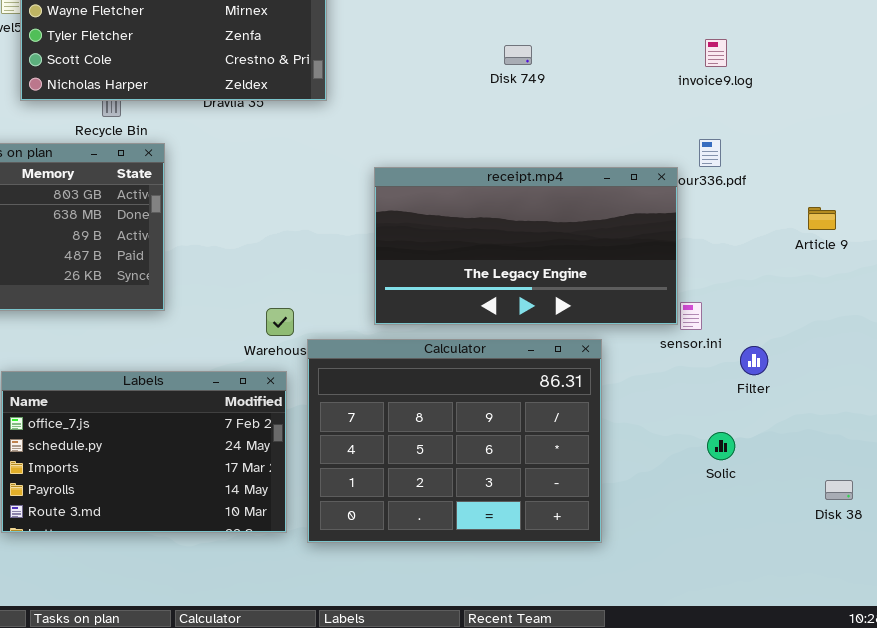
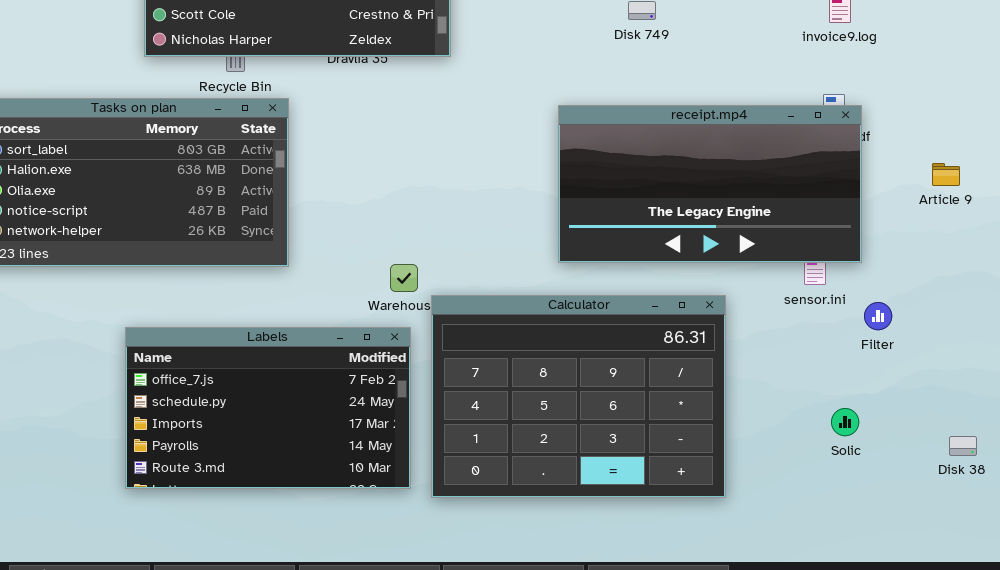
receipt.mp4: [374,167,678,325] -> [558,105,862,263], moved
Solic: [707,432,735,460] -> [831,408,859,436], moved

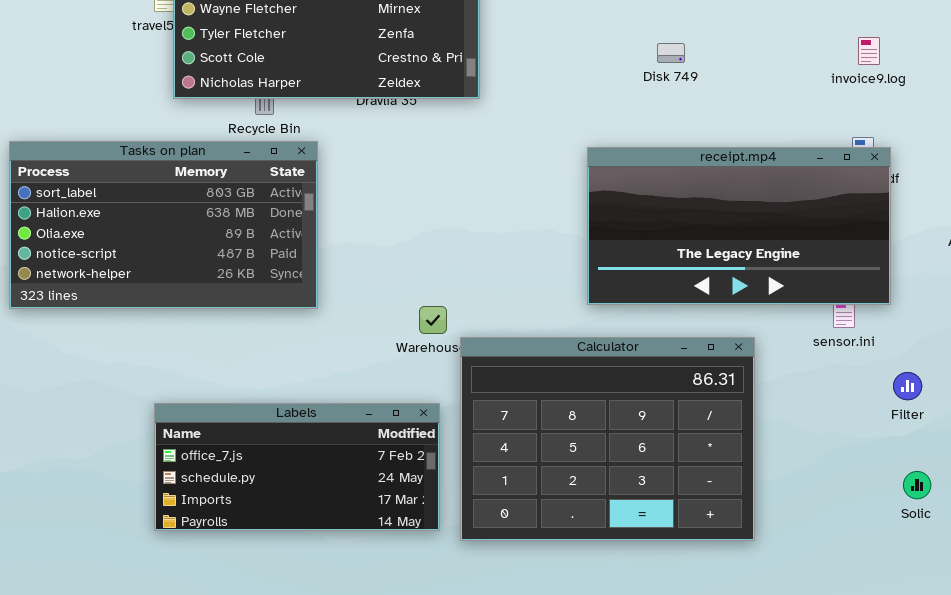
Filter: [864,302,892,330] -> [893,372,922,400], moved
Labels: [125,327,411,489] -> [154,403,440,531], resized
Solic: [831,408,859,436] -> [903,471,931,499], moved

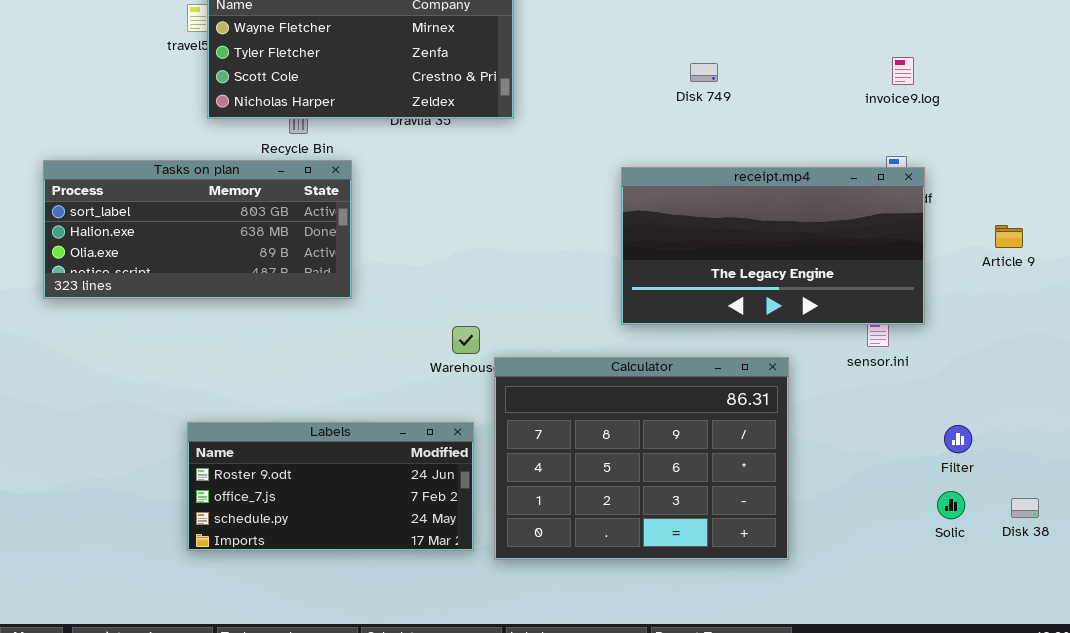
Tasks on plan: [9,141,318,309] -> [43,160,352,299], resized
Filter: [893,372,922,400] -> [944,425,972,453], moved
Labels: [154,403,440,531] -> [187,422,474,551], scrolled up 1 row

